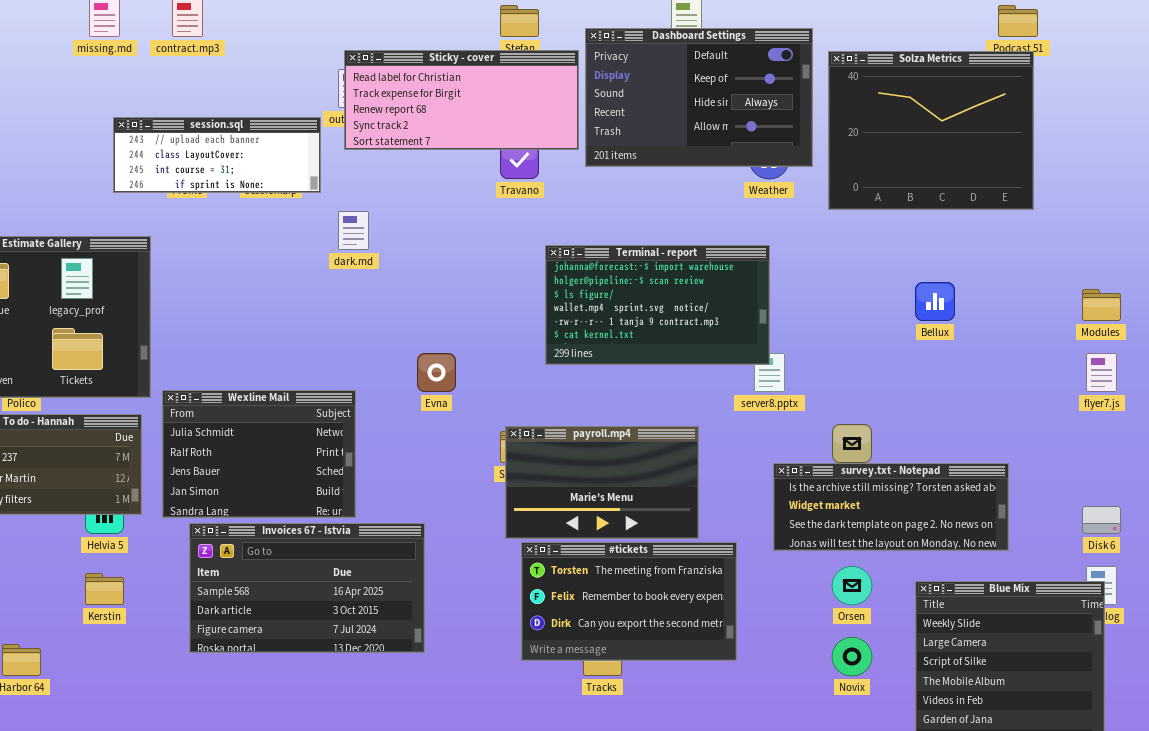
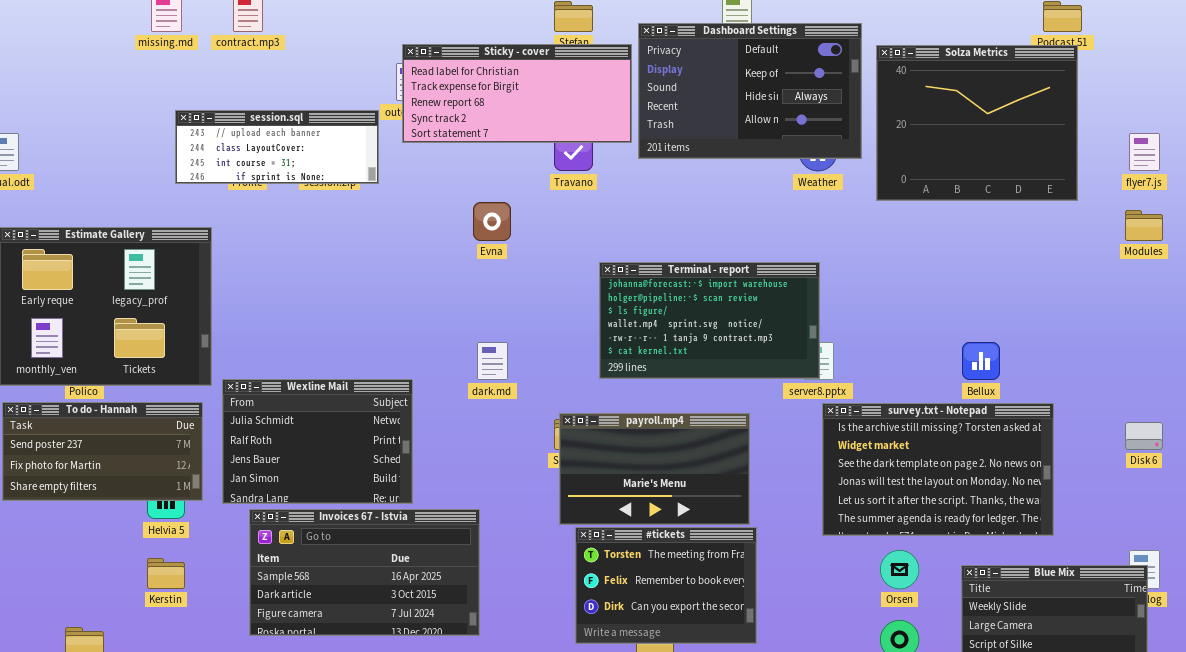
dark.md: [338,211,369,250] -> [477,342,508,380], moved
Terminal - report: [545,245,770,365] -> [599,262,820,379], moved
Bellux: [915,282,955,321] -> [962,342,1000,380], moved
Modules: [1082,289,1121,321] -> [1125,210,1163,241], moved
Evna: [417,353,456,392] -> [473,202,511,241], moved
flyer7.js: [1086,353,1117,392] -> [1129,133,1160,171], moved
survey.txt - Notepad: [773,463,1009,551] -> [822,403,1054,536], resized
Disk 6: [1082,506,1121,534] -> [1125,422,1163,450], moved
#tickets: [521,542,737,661] -> [575,527,757,644], resized

